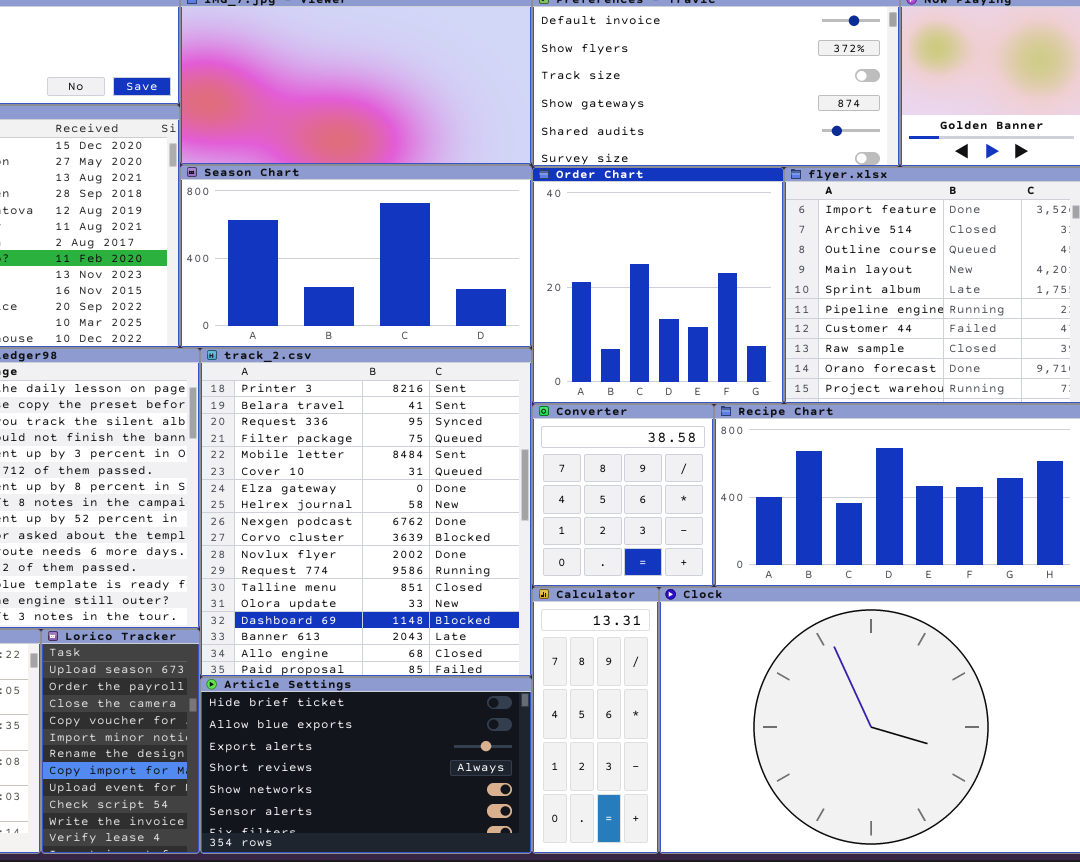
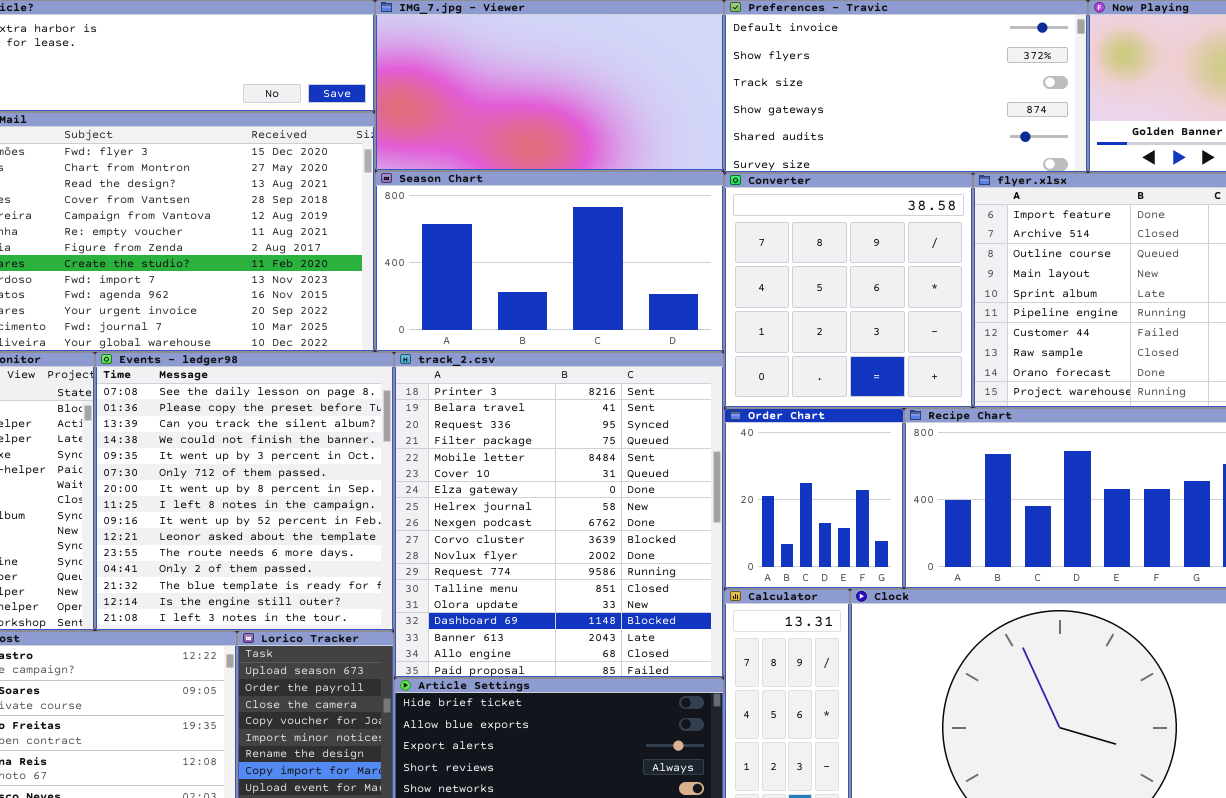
Order Chart: [532,167,784,404] -> [724,408,904,589], moved, resized
Converter: [532,404,714,587] -> [724,173,973,408], moved, resized

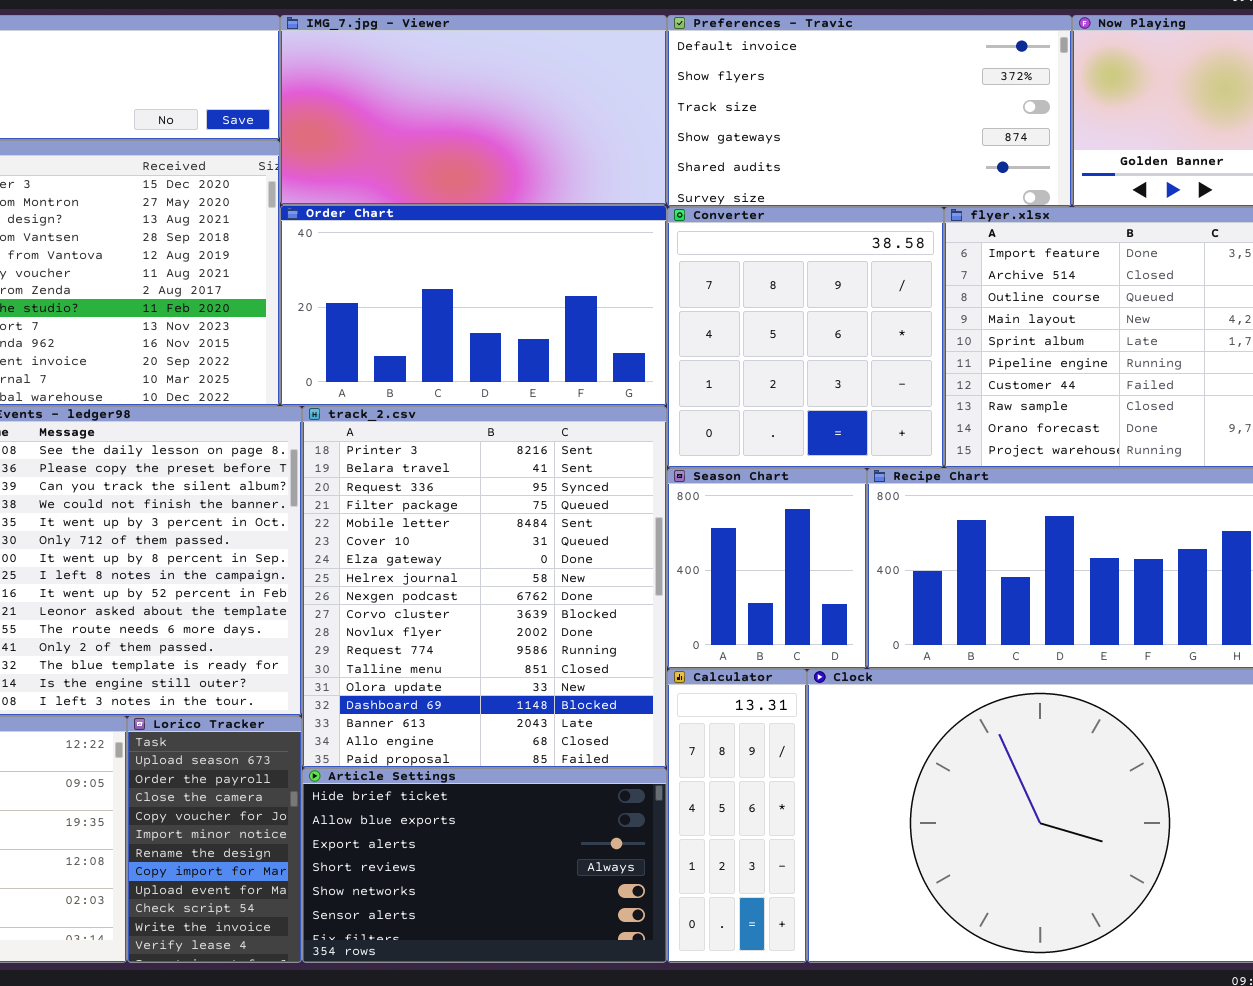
Season Chart: [375,171,724,352] -> [667,468,867,669], moved, resized
Order Chart: [724,408,904,589] -> [280,205,667,406], moved, resized

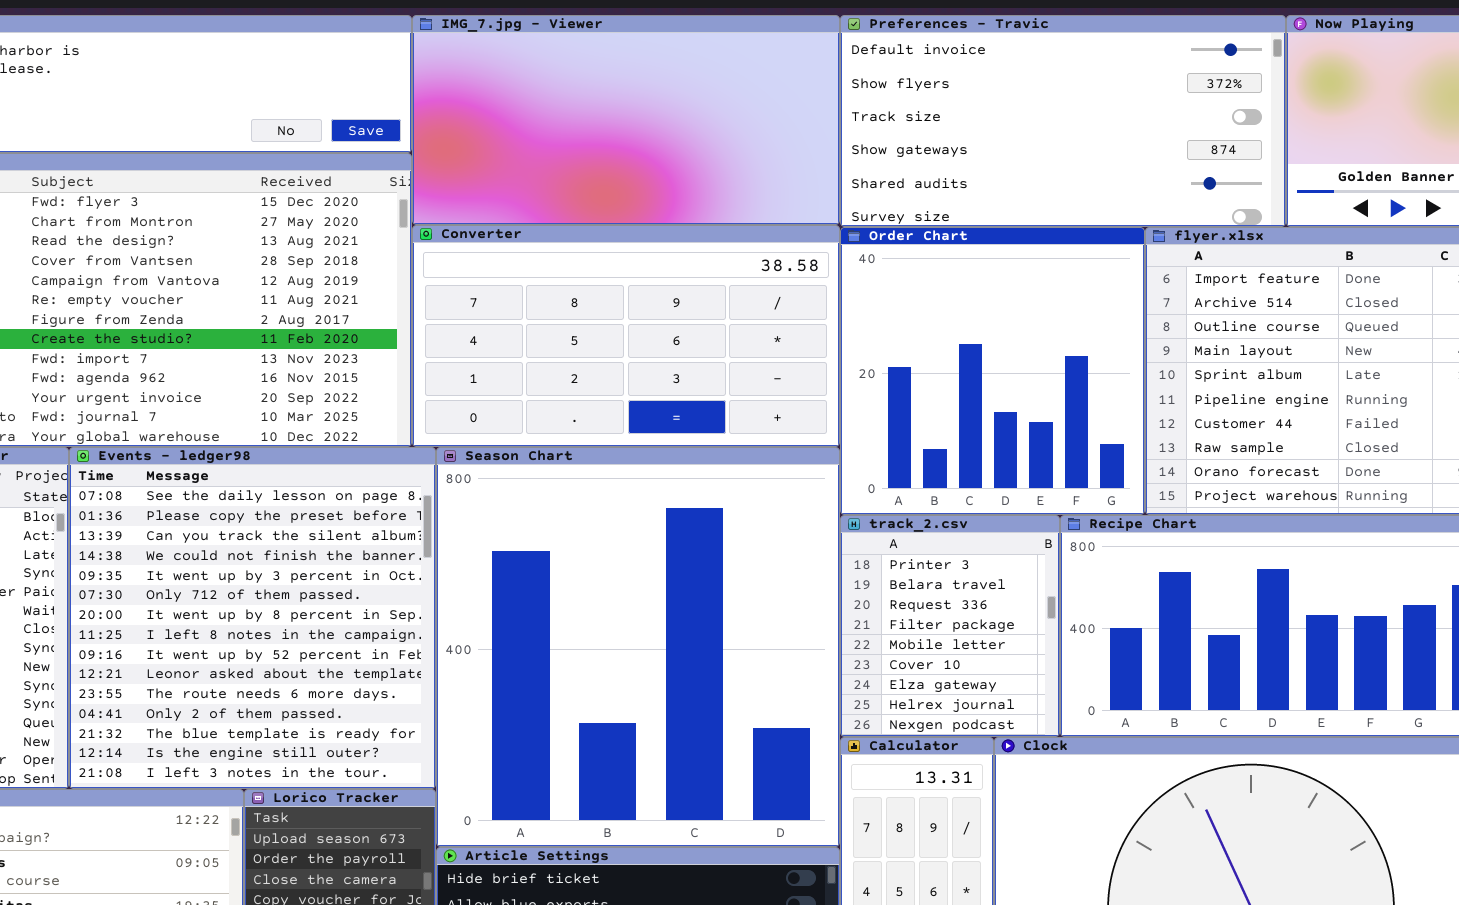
Order Chart: [280,205,667,406] -> [840,227,1145,515], moved, resized
Converter: [667,207,944,468] -> [412,225,840,447], moved, resized
track_2.csv: [302,406,667,768] -> [840,515,1060,737], moved, resized
Season Chart: [667,468,867,669] -> [436,447,840,847], moved, resized

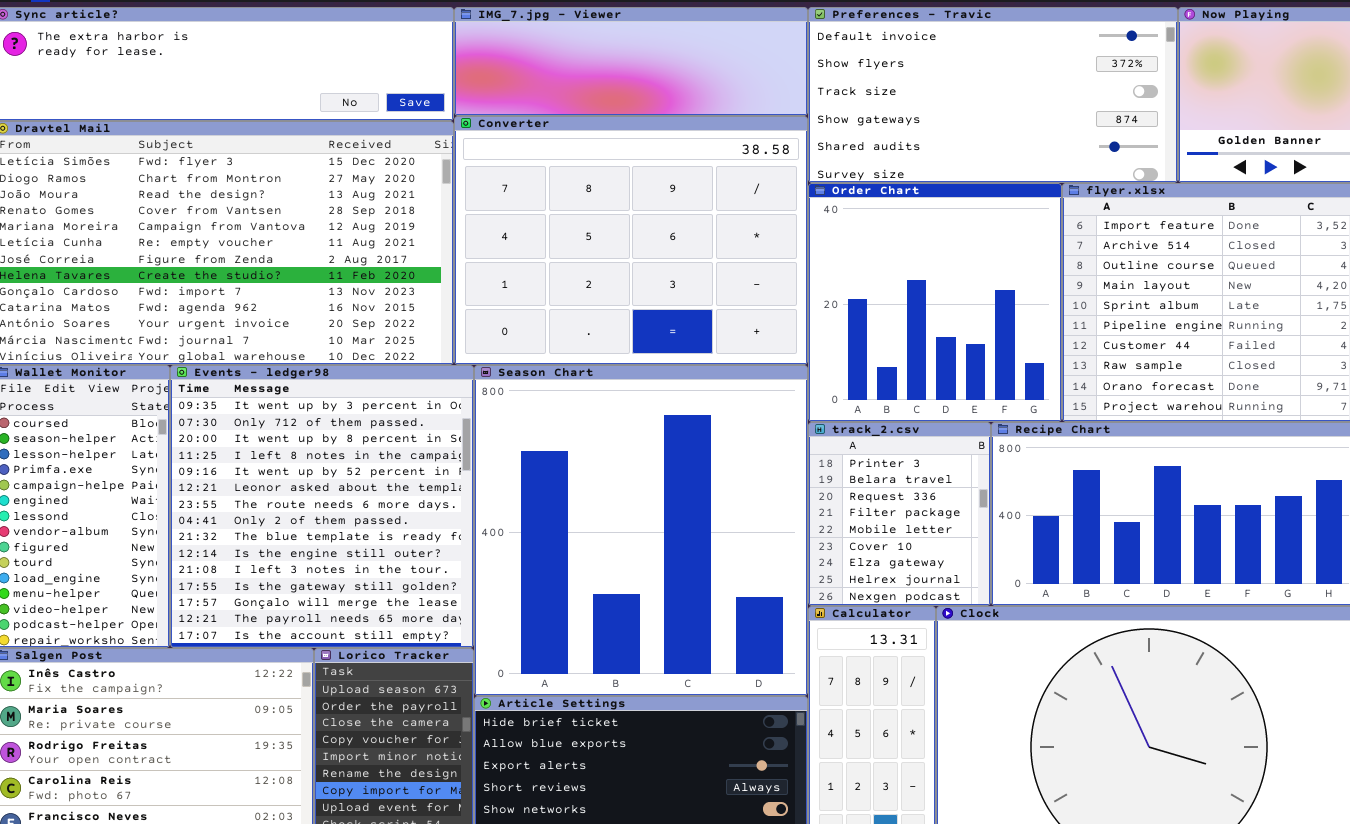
IMG_7.jpg - Viewer: [412,15,840,225] -> [454,7,808,116], resized
Converter: [412,225,840,447] -> [454,116,808,365], resized
Events - ledger98: [69,447,436,789] -> [170,365,474,648], scrolled down 4 rows

